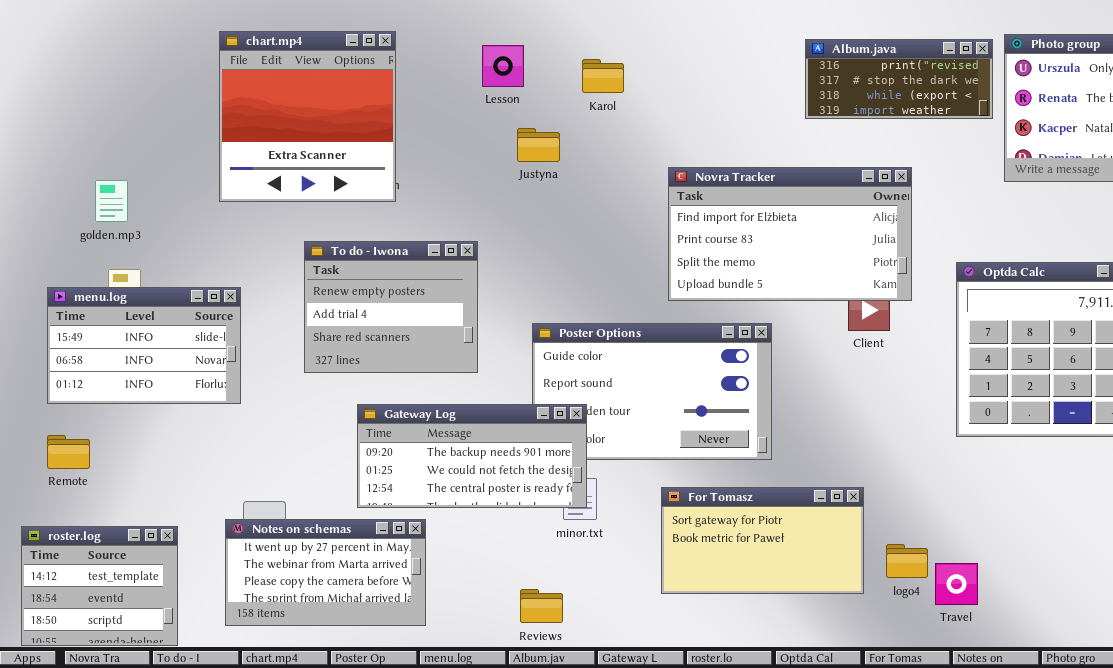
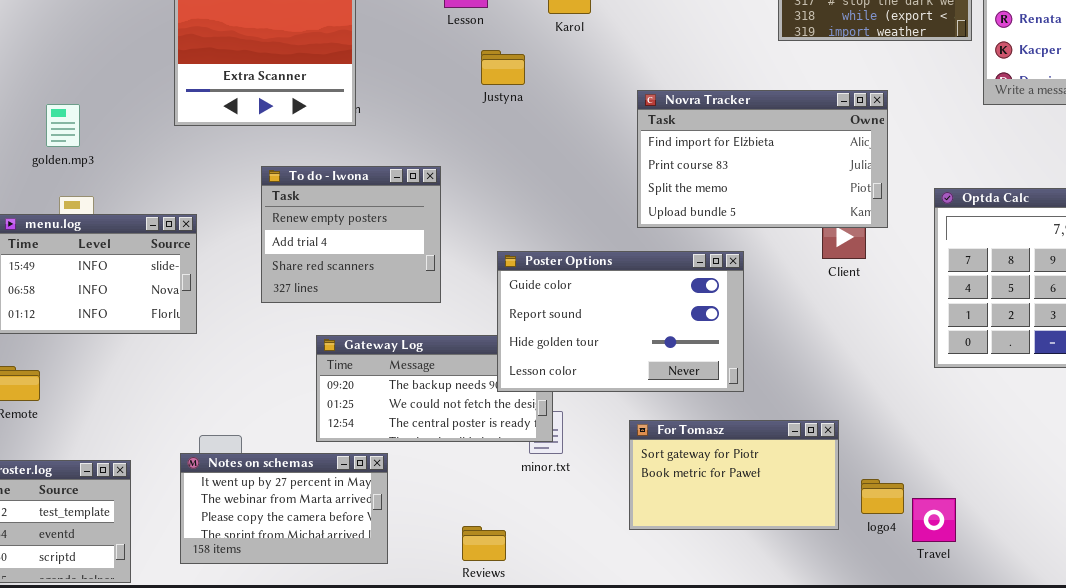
Poster Options: [532,323,772,460] -> [497,251,744,392], raised
Reviews: [520,589,563,623] -> [462,526,506,561], moved

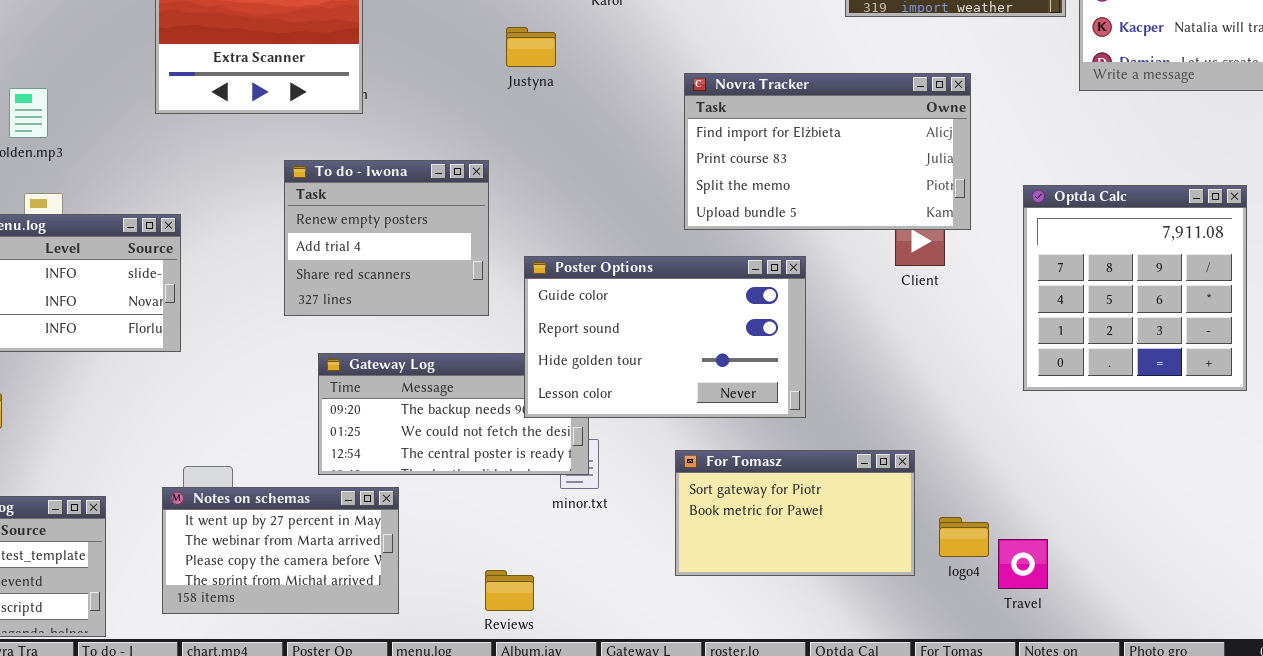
To do - Iwona: [261,166,441,303] -> [284,160,489,316], moved

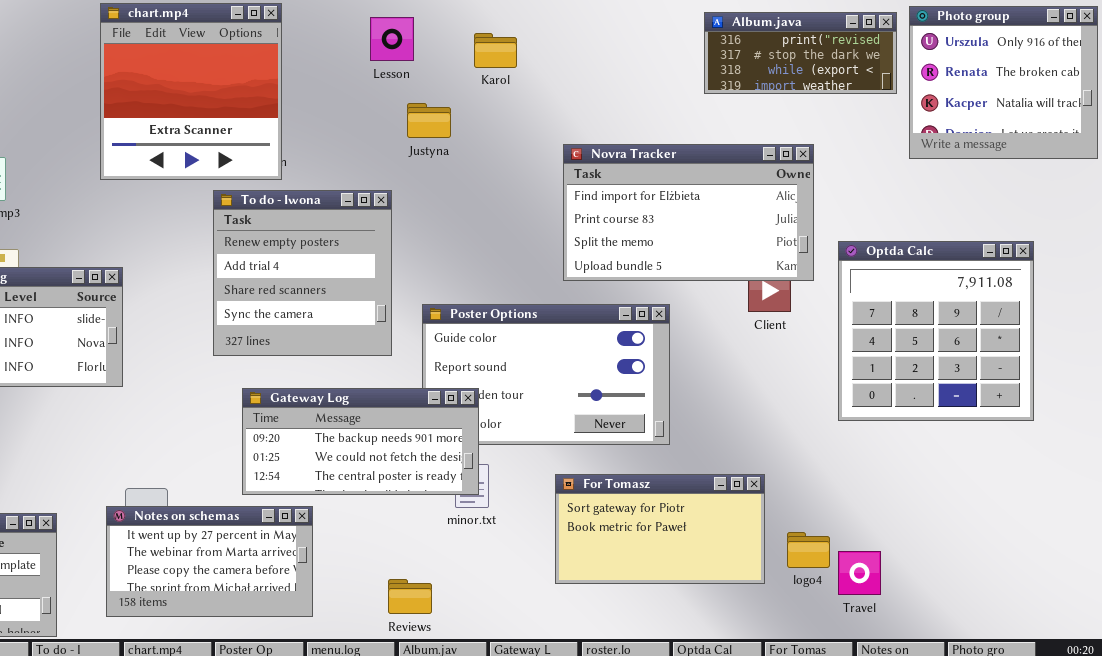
To do - Iwona: [284,160,489,316] -> [213,190,392,356], resized
Optda Calc: [1023,185,1247,391] -> [838,241,1034,421], moved
Gateway Log: [318,353,589,475] -> [242,388,479,495], raised

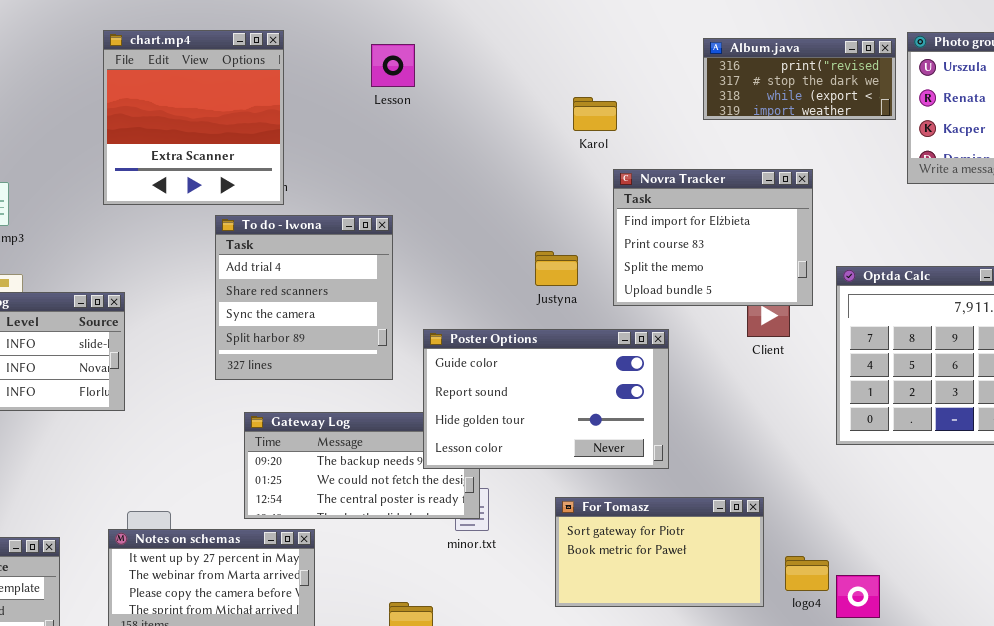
Karol: [474,33,517,68] -> [573,97,617,131], moved
Justyna: [407,103,451,138] -> [535,251,578,286], moved
Novra Tracker: [563,144,814,281] -> [613,169,813,306], resized
To do - Iwona: [213,190,392,356] -> [215,215,393,380], scrolled down 1 row
Poster Options: [422,304,670,445] -> [423,329,669,469], raised

